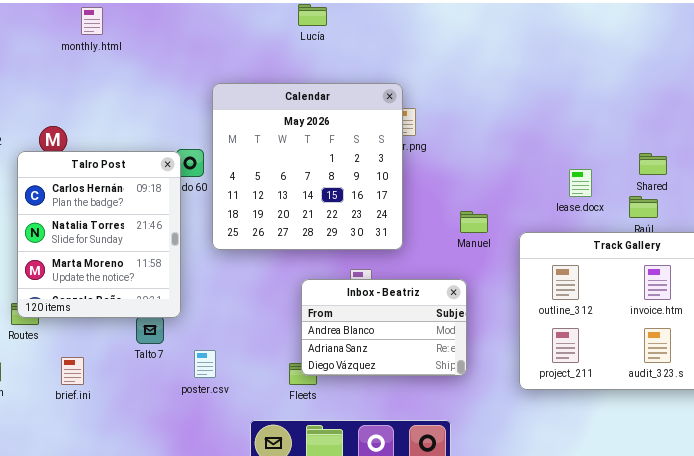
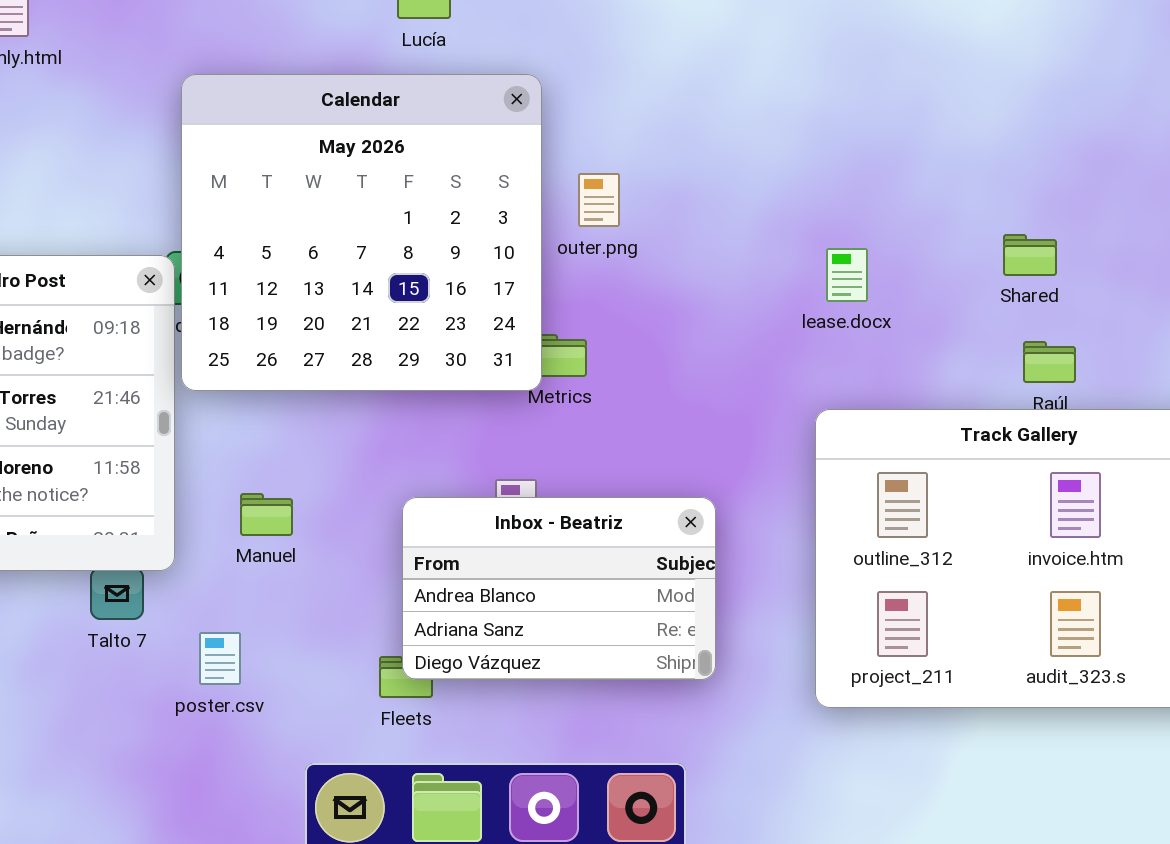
Calendar: [212,83,403,250] -> [181,74,542,391], moved
Shared: [639,153,667,175] -> [1003,234,1057,276], moved
lease.docx: [569,169,592,197] -> [826,248,868,302], moved
Manuel: [460,211,488,233] -> [240,493,293,536], moved

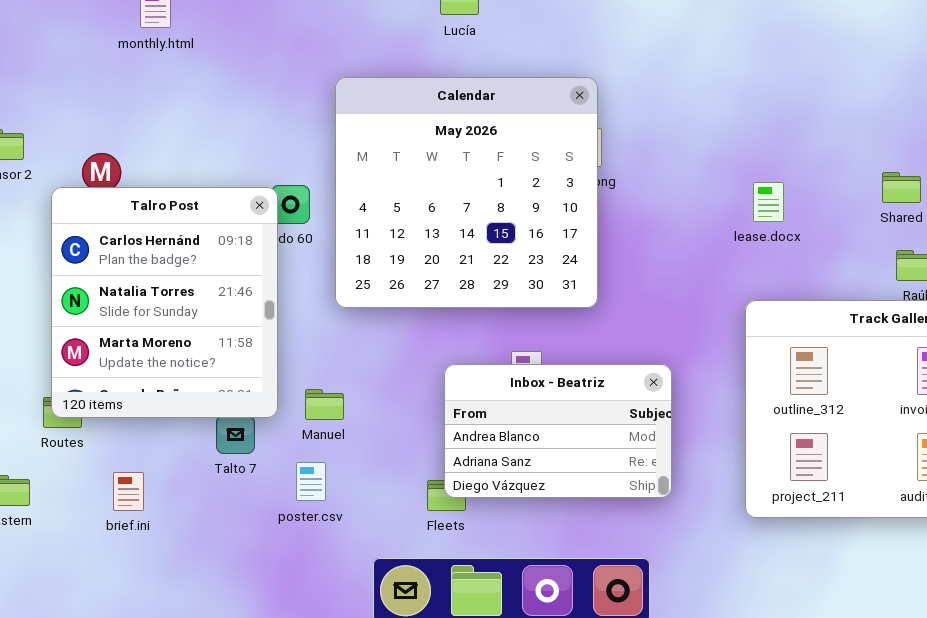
Calendar: [181,74,542,391] -> [335,77,598,308], moved
Manuel: [240,493,293,536] -> [305,389,344,420], moved

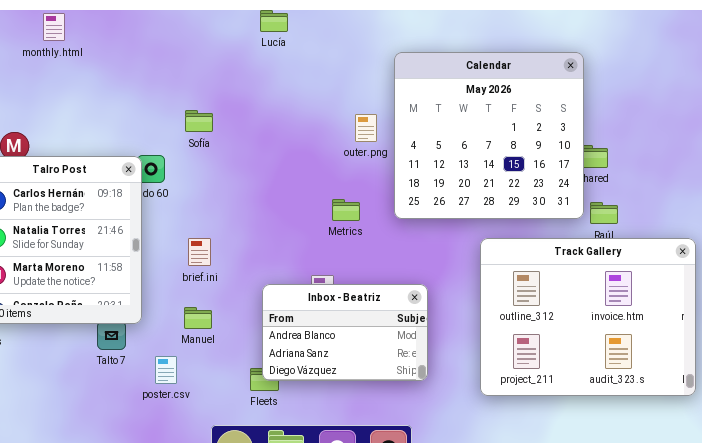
Calendar: [335,77,598,308] -> [394,52,584,219], moved
Manuel: [305,389,344,420] -> [184,307,212,329], moved
brief.ini: [113,472,144,511] -> [188,238,211,266], moved

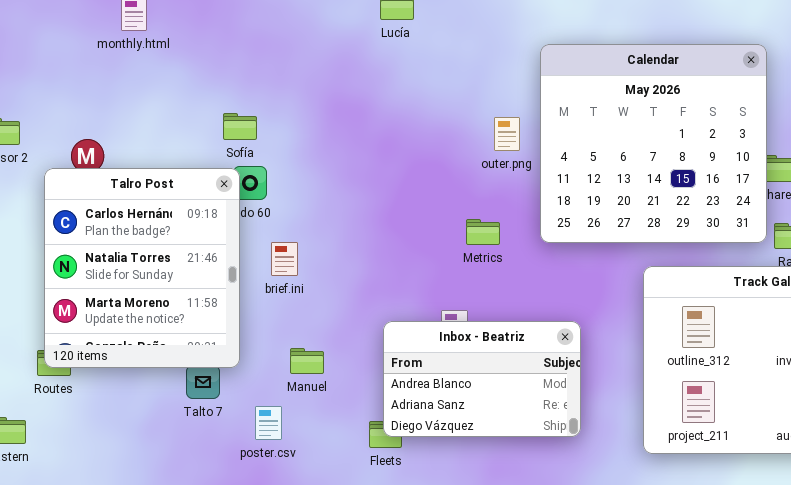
Sofía: [185,110,213,132] -> [223,113,257,140], moved
brief.ini: [188,238,211,266] -> [271,242,298,276], moved

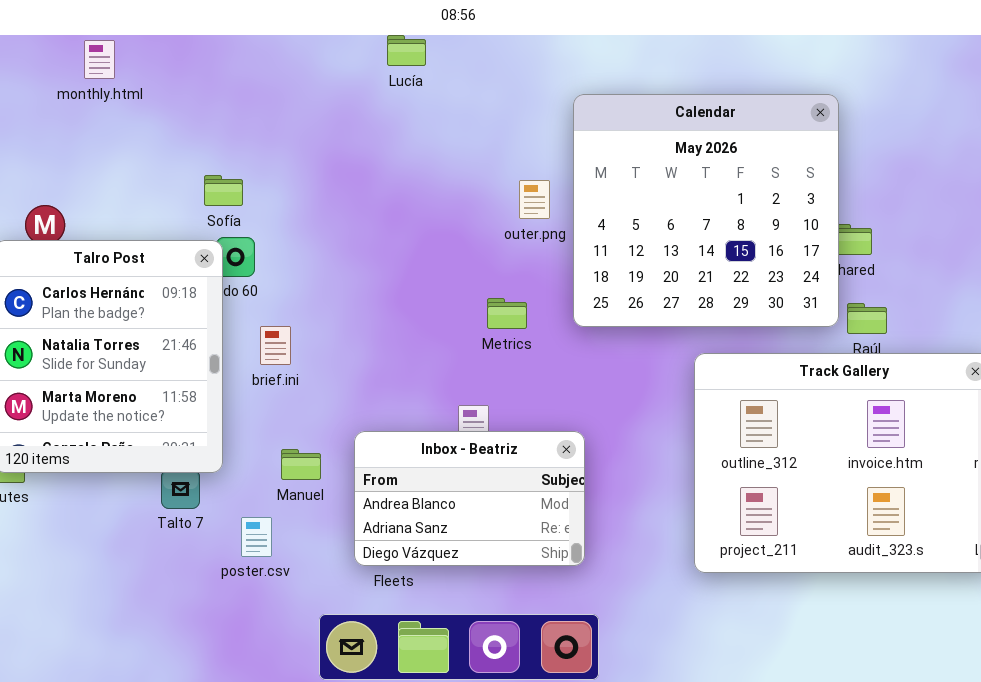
Inbox - Beatriz: [383,321,581,437] -> [354,431,585,566], moved

